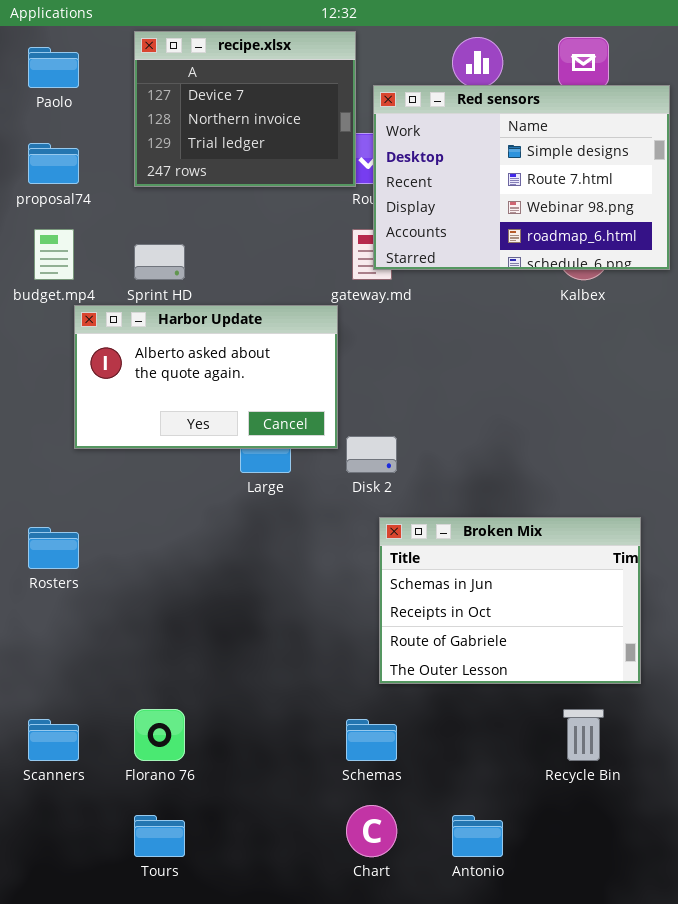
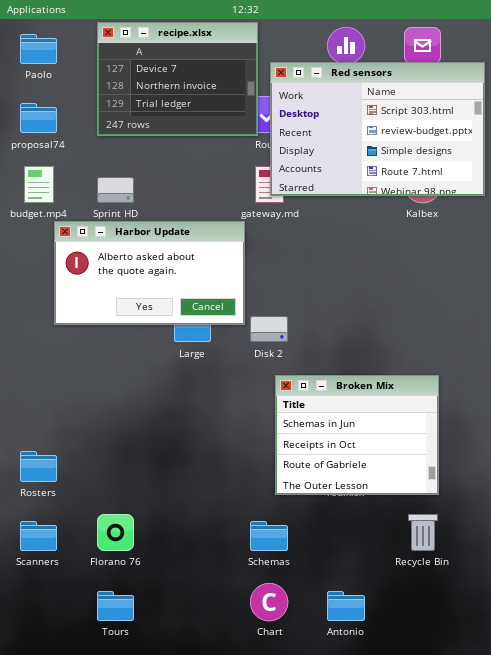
Red sensors: [373,85,670,270] -> [270,62,485,196], scrolled up 2 rows
Broken Mix: [379,517,641,684] -> [275,375,439,495], resized
Rosters: [28,527,79,569] -> [20,451,57,482], moved

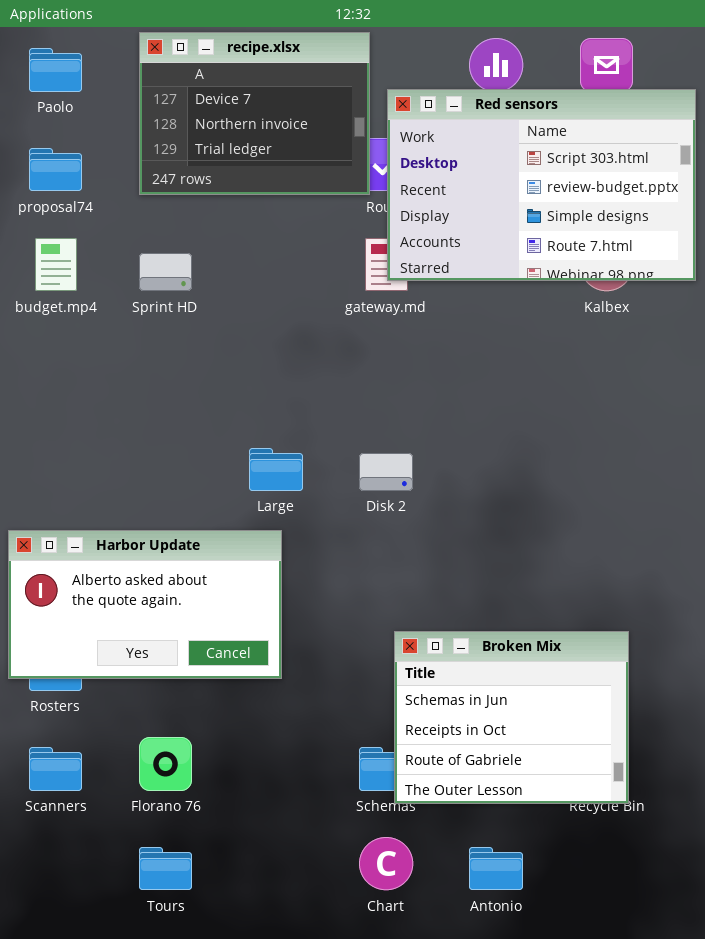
Harbor Update: [54,221,245,325] -> [8,530,282,679], moved
Broken Mix: [275,375,439,495] -> [394,631,629,804], moved

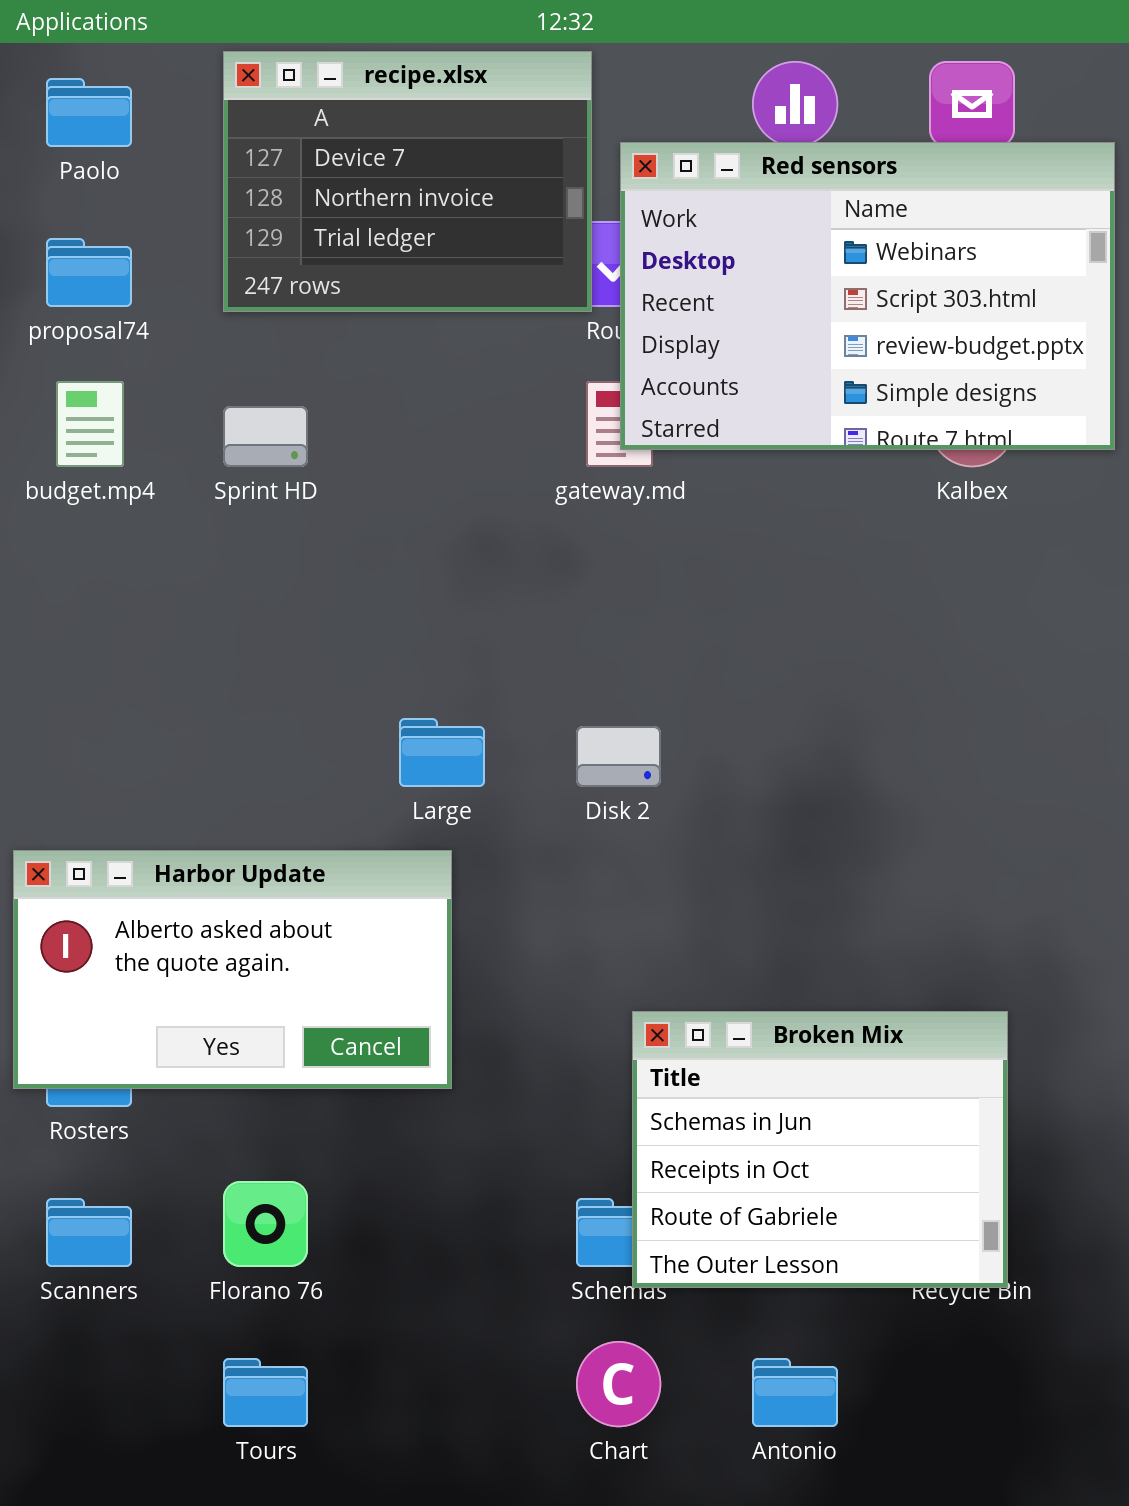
Red sensors: [387,89,696,281] -> [620,142,1115,450], scrolled up 1 row

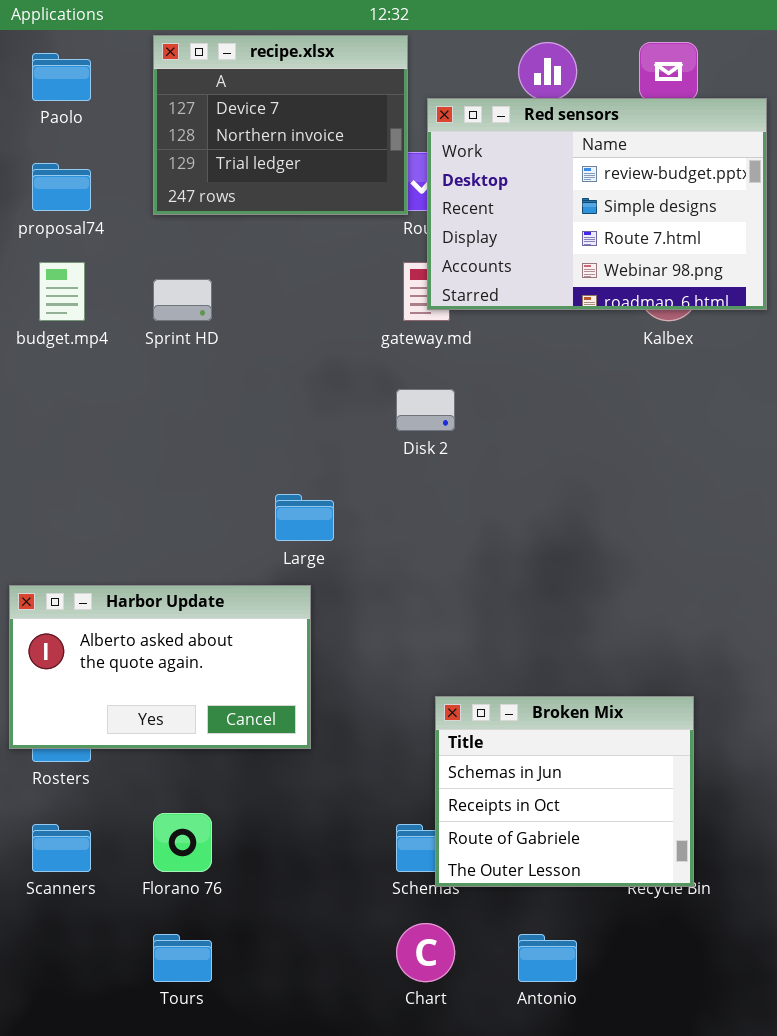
Red sensors: [620,142,1115,450] -> [427,98,767,310], scrolled down 2 rows
Disk 2: [576,726,661,787] -> [396,389,455,431], moved

